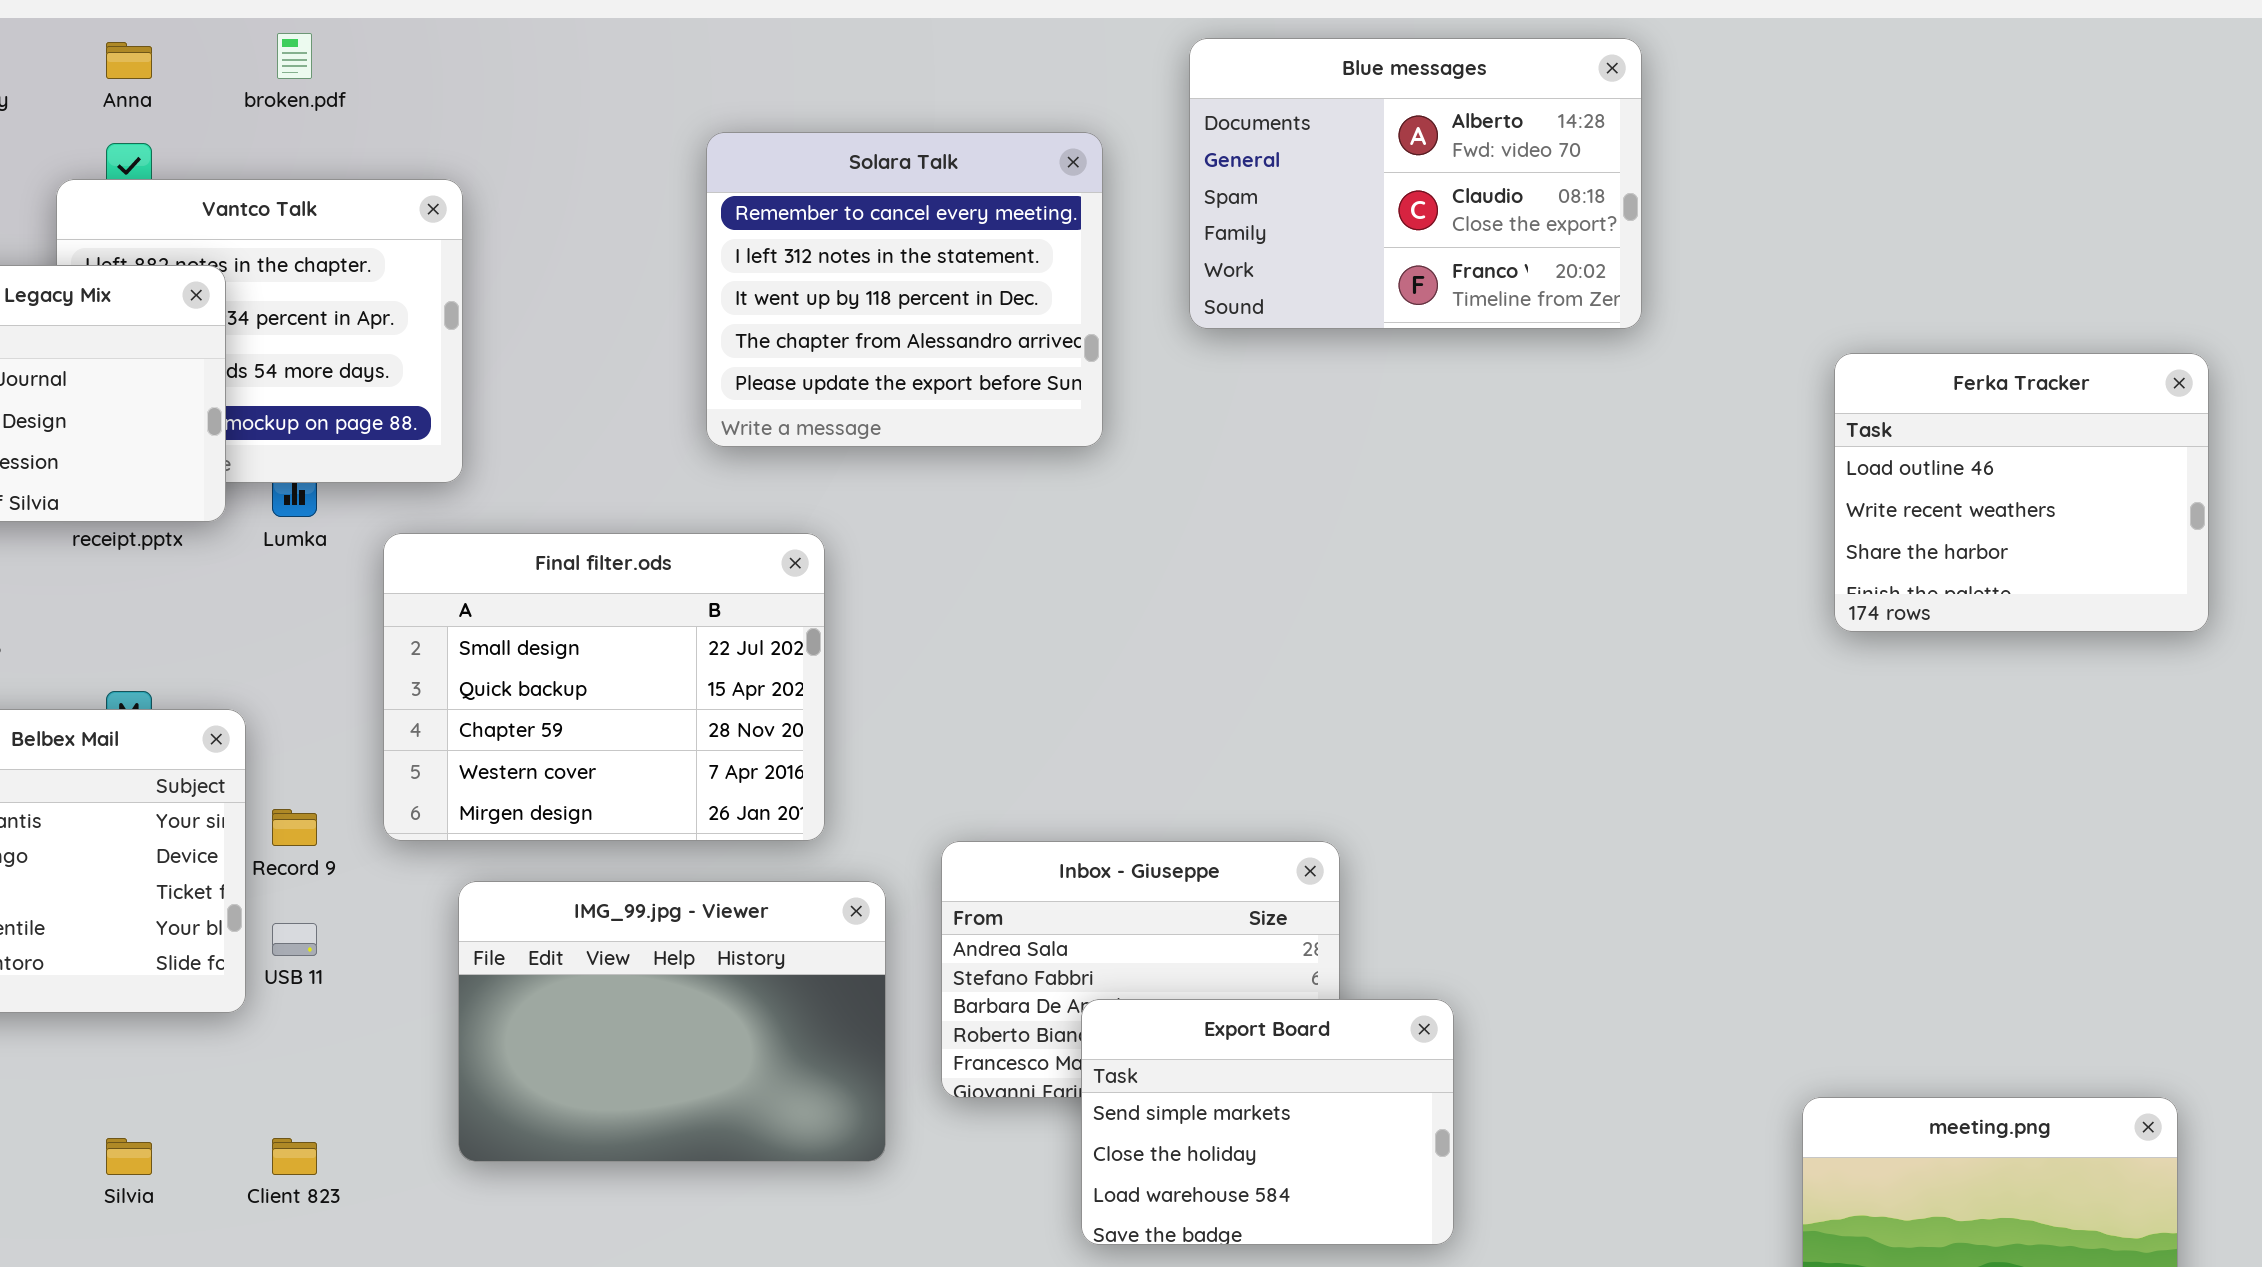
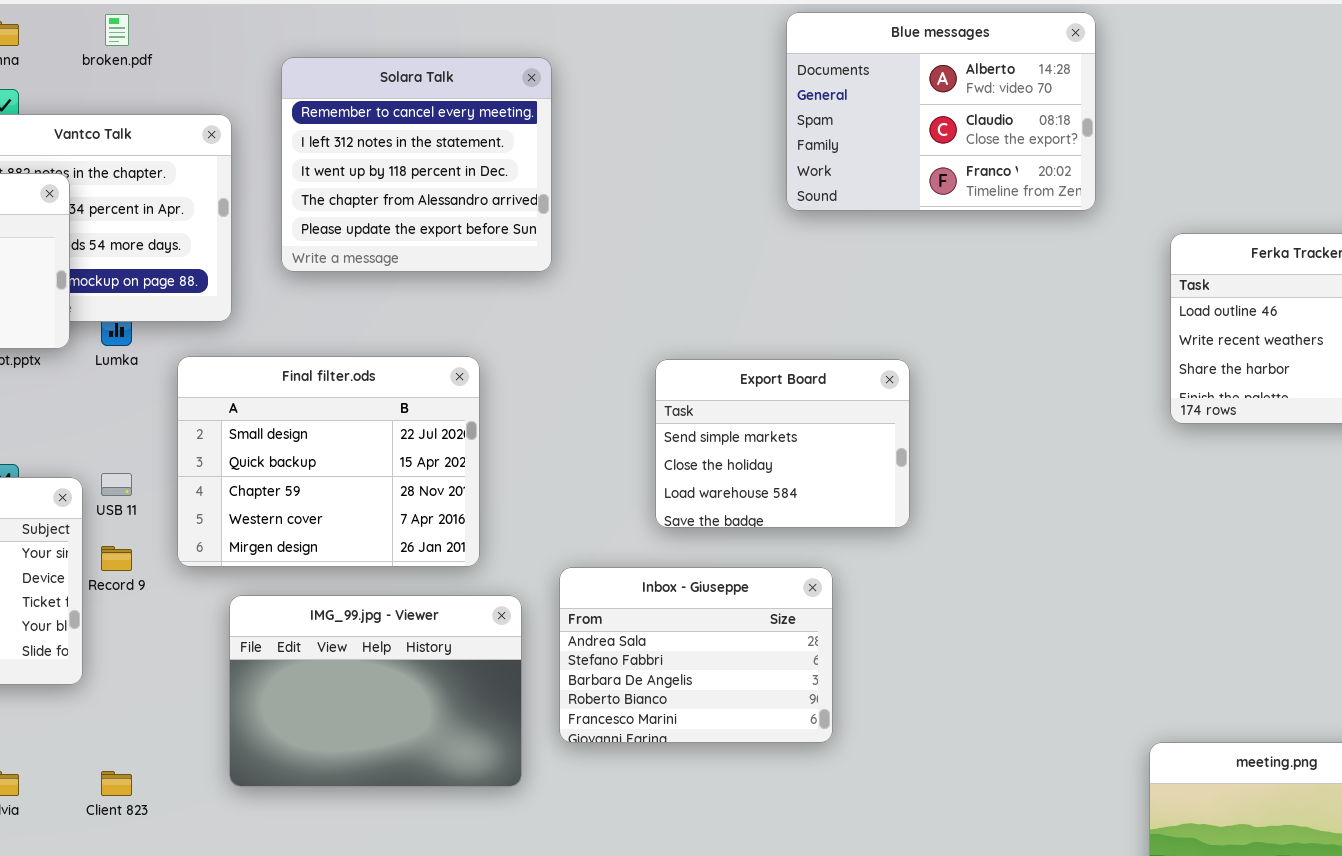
Blue messages: [1189,38,1642,329] -> [786,12,1096,211], moved
Solara Talk: [706,132,1103,447] -> [281,57,552,272], moved
USB 11: [272,923,317,956] -> [101,473,132,496], moved
Export Board: [1081,999,1454,1245] -> [655,359,910,528], moved

